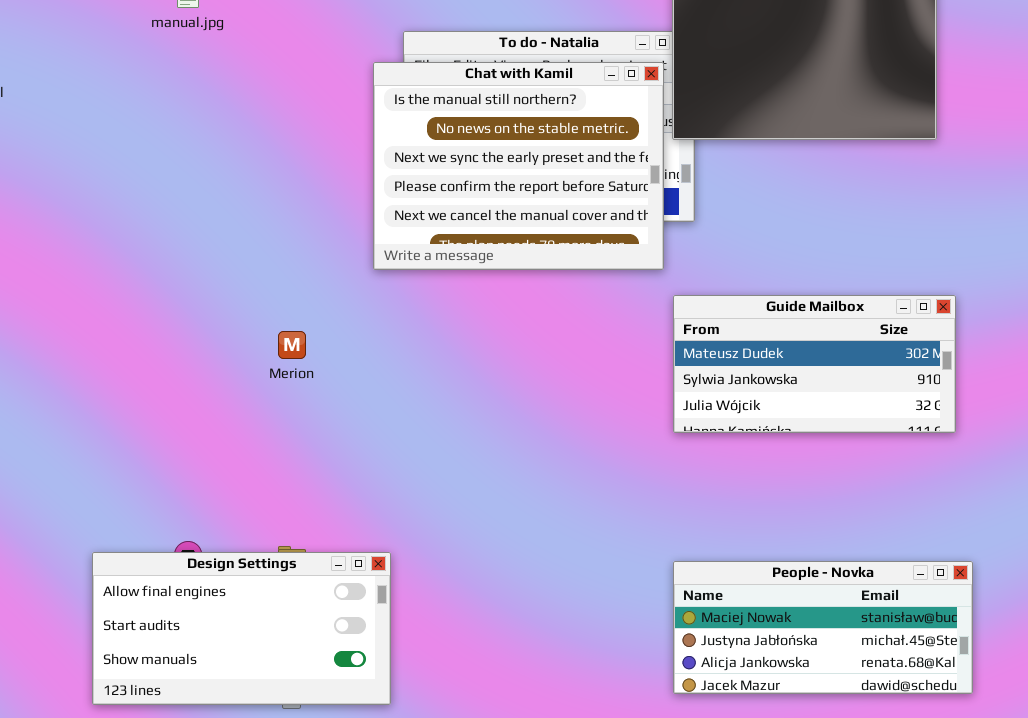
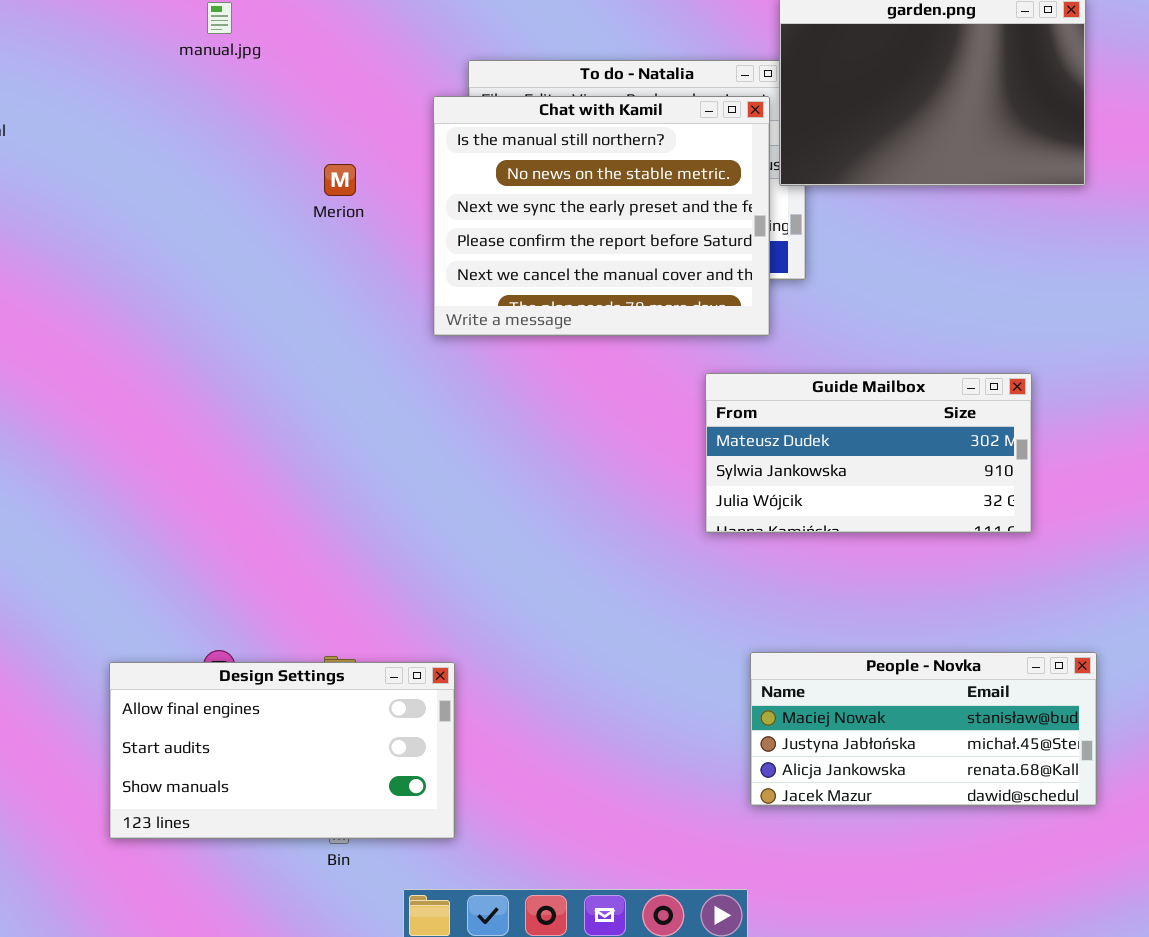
Guide Mailbox: [673,295,956,433] -> [705,373,1032,533], moved
Merion: [278,331,306,359] -> [324,164,356,196], moved
People - Novka: [673,561,973,694] -> [750,652,1097,806], moved

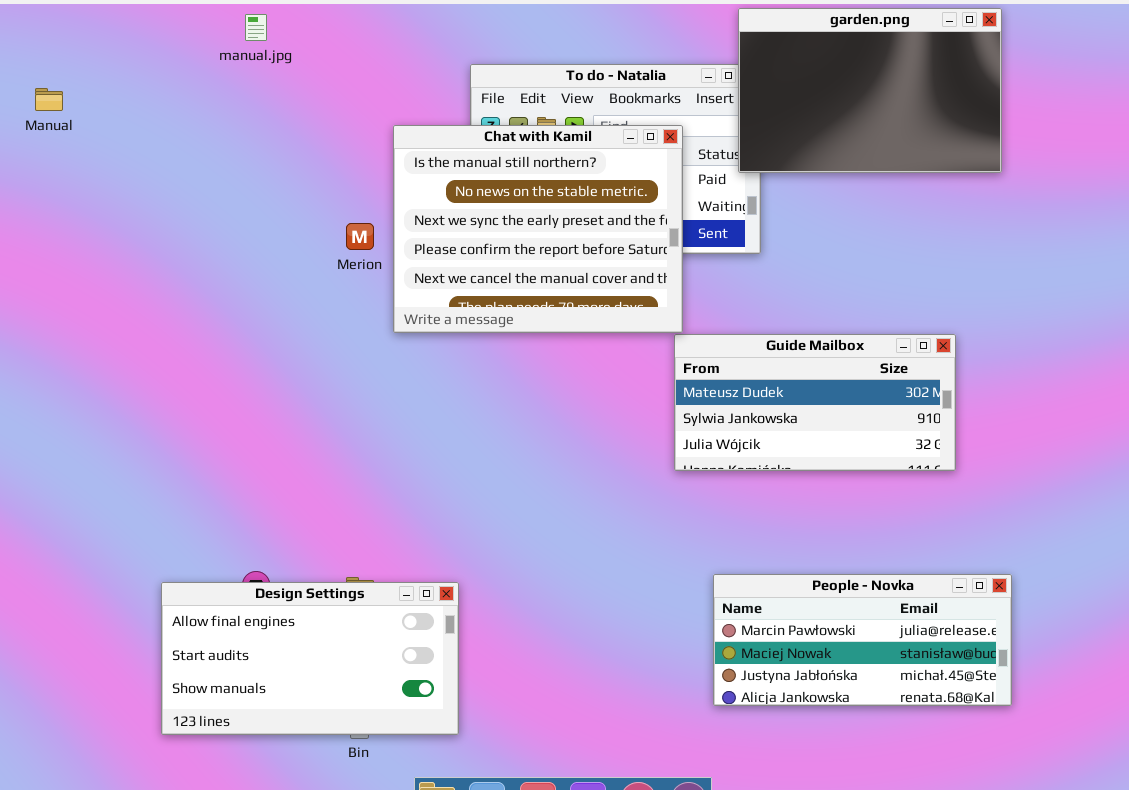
Chat with Kamil: [433,96,770,336] -> [393,125,683,333], moved
Merion: [324,164,356,196] -> [346,223,374,250], moved
People - Novka: [750,652,1097,806] -> [713,574,1012,706], scrolled up 1 row

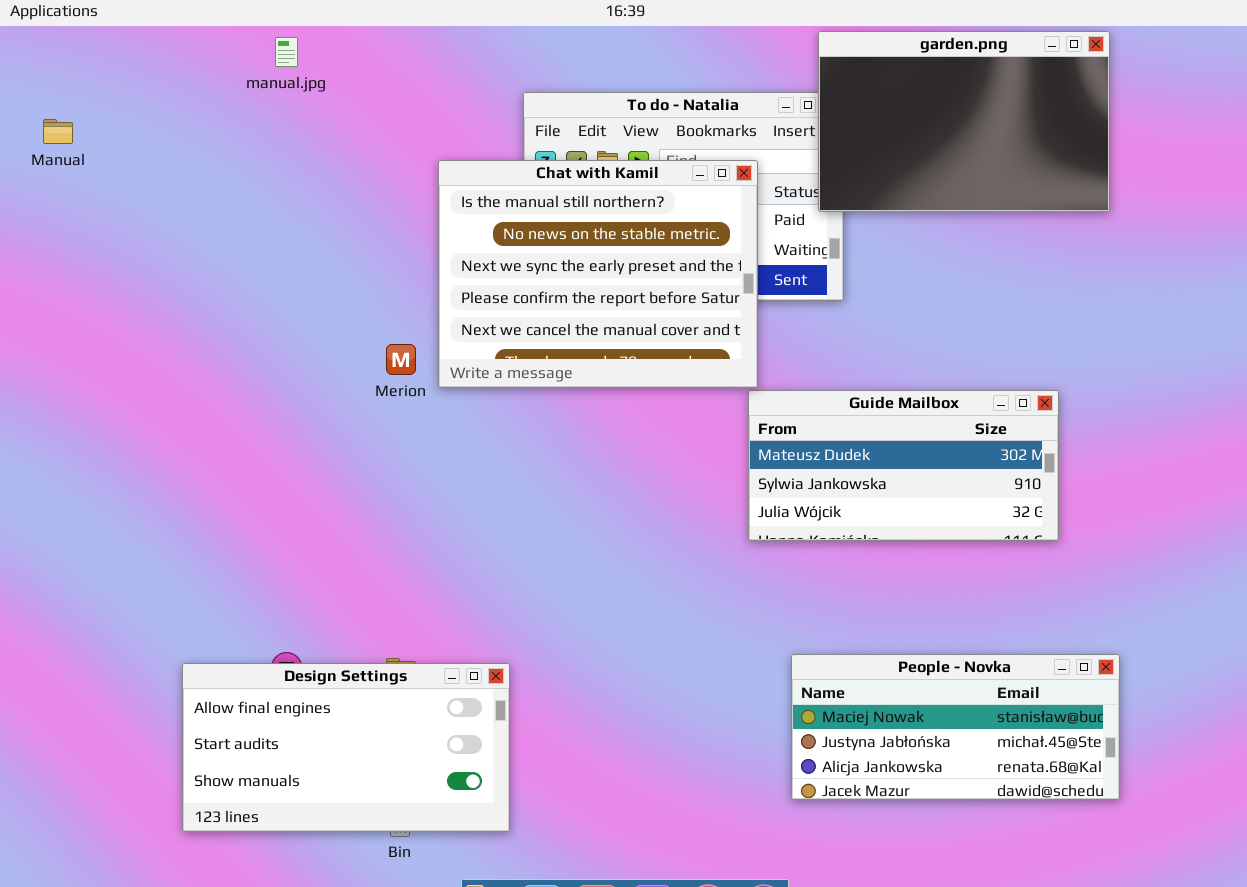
Merion: [346,223,374,250] -> [386,344,416,375], moved
People - Novka: [713,574,1012,706] -> [791,654,1120,800], scrolled down 1 row

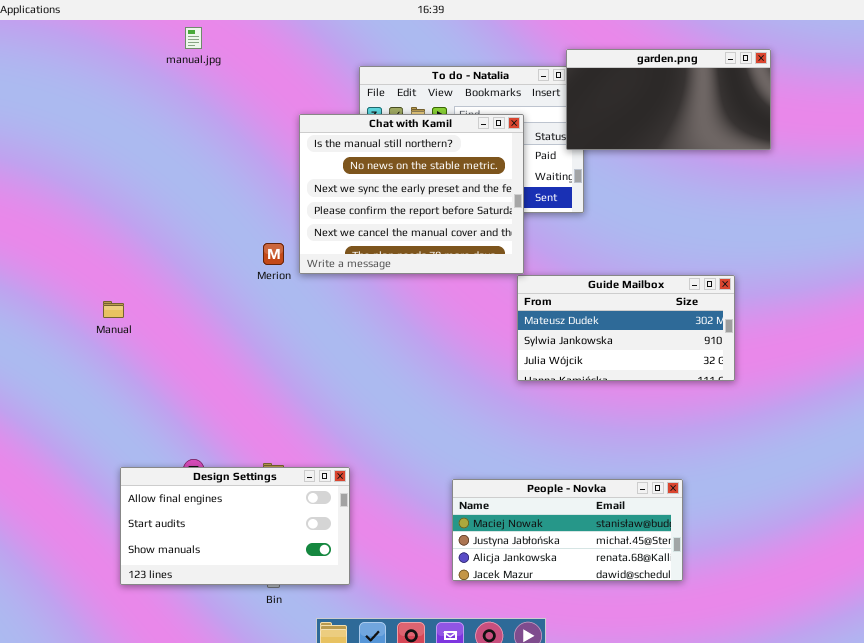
garden.png: [818,31,1110,212] -> [566,49,771,150], resized
Manual: [43,119,73,144] -> [103,301,124,318], moved
People - Novka: [791,654,1120,800] -> [452,479,683,581], moved

